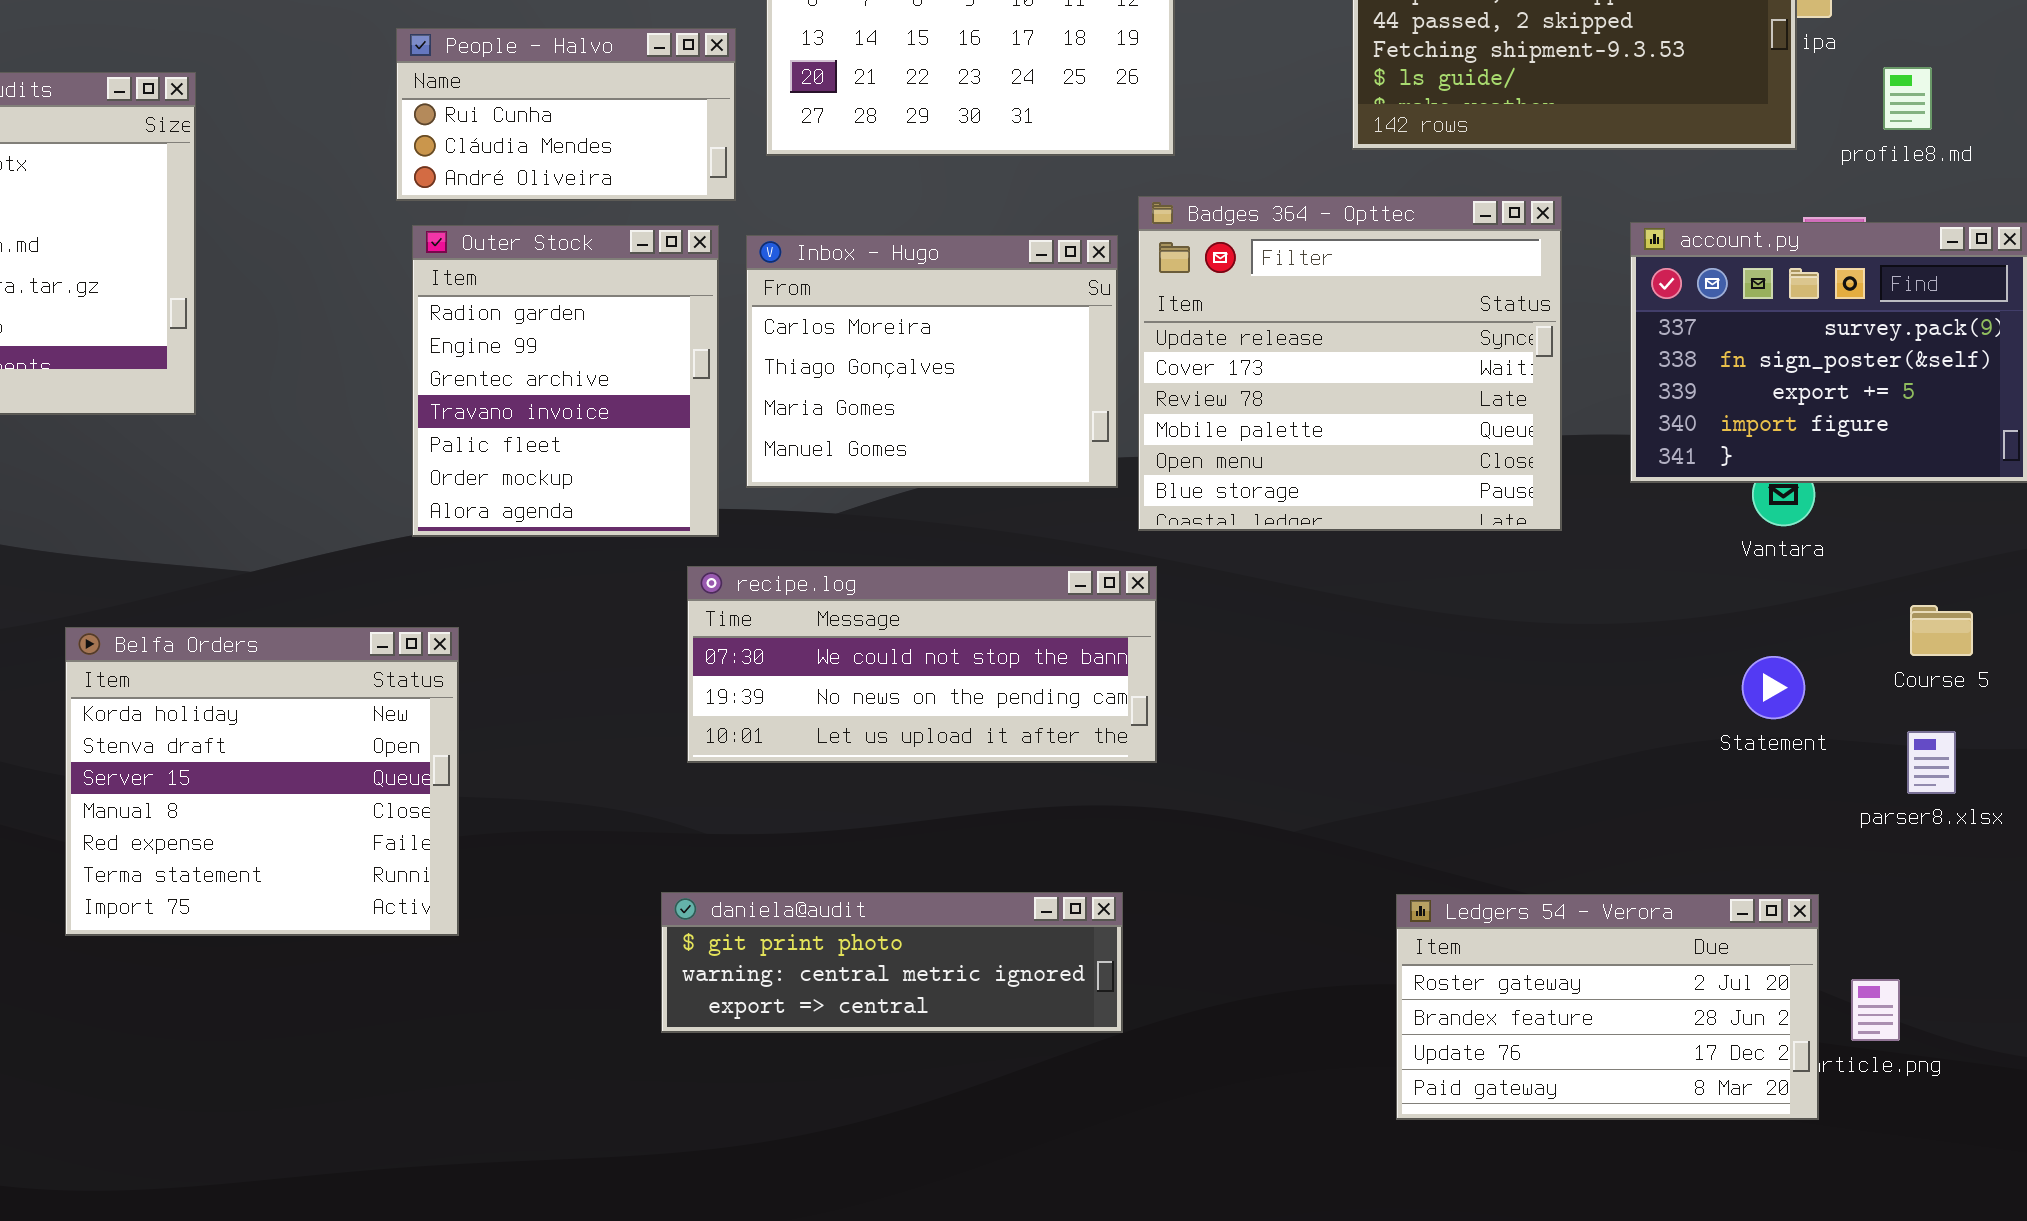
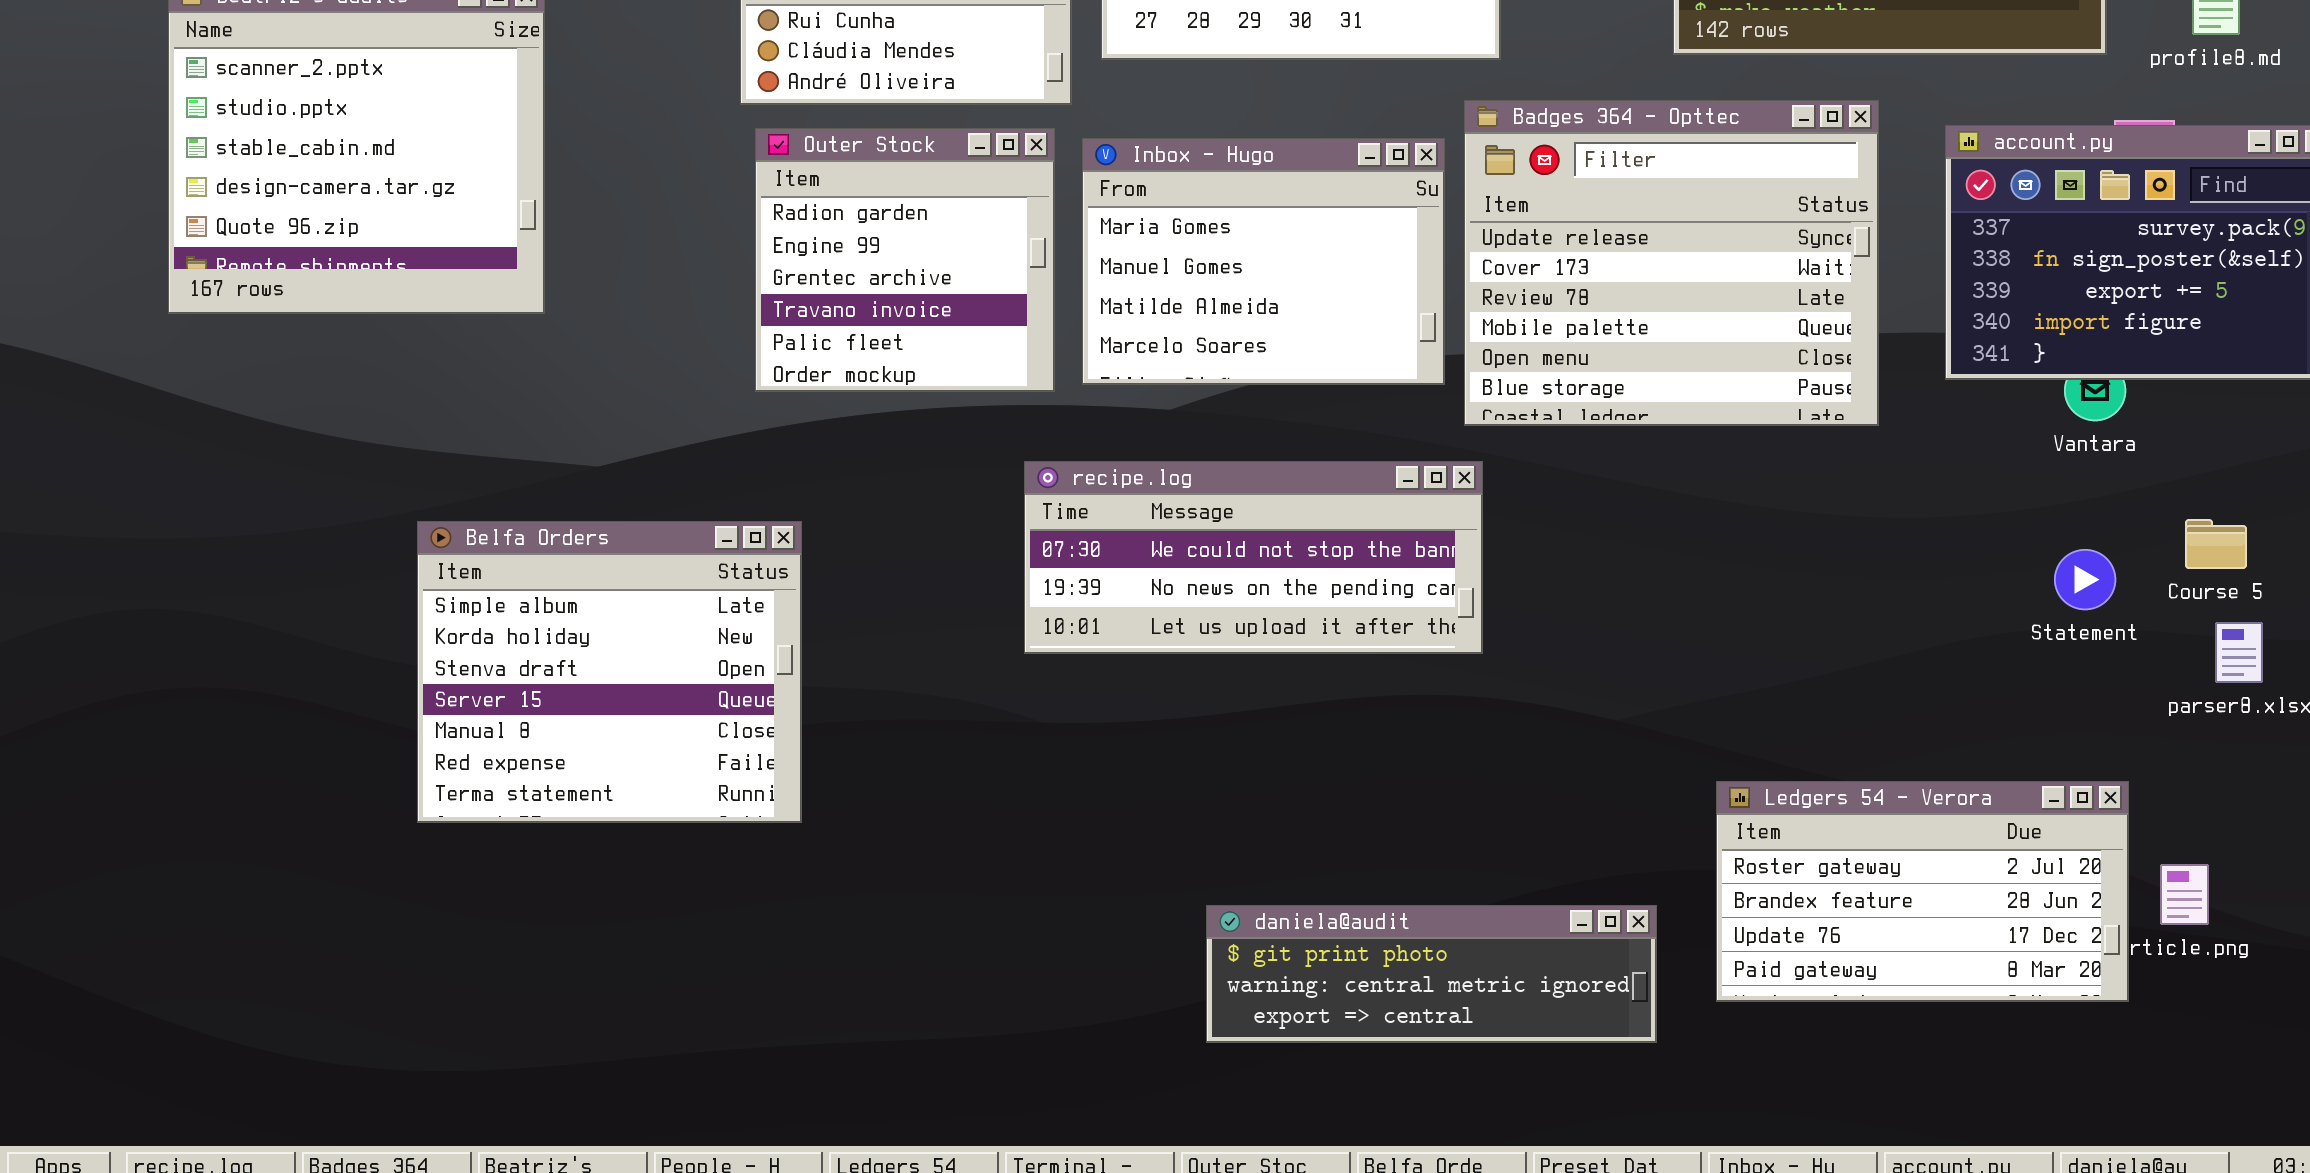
Outer Stock: [412,225,719,537] -> [755,128,1055,392], resized
Inbox - Hugo: [746,235,1118,488] -> [1082,138,1445,385], scrolled down 2 rows
Course 5: [1910,605,1973,656] -> [2185,519,2247,569], moved
Belfa Orders: [65,627,459,936] -> [417,521,802,823], scrolled up 1 row
daniela@audit: [661,892,1123,1033] -> [1206,905,1657,1043], moved

